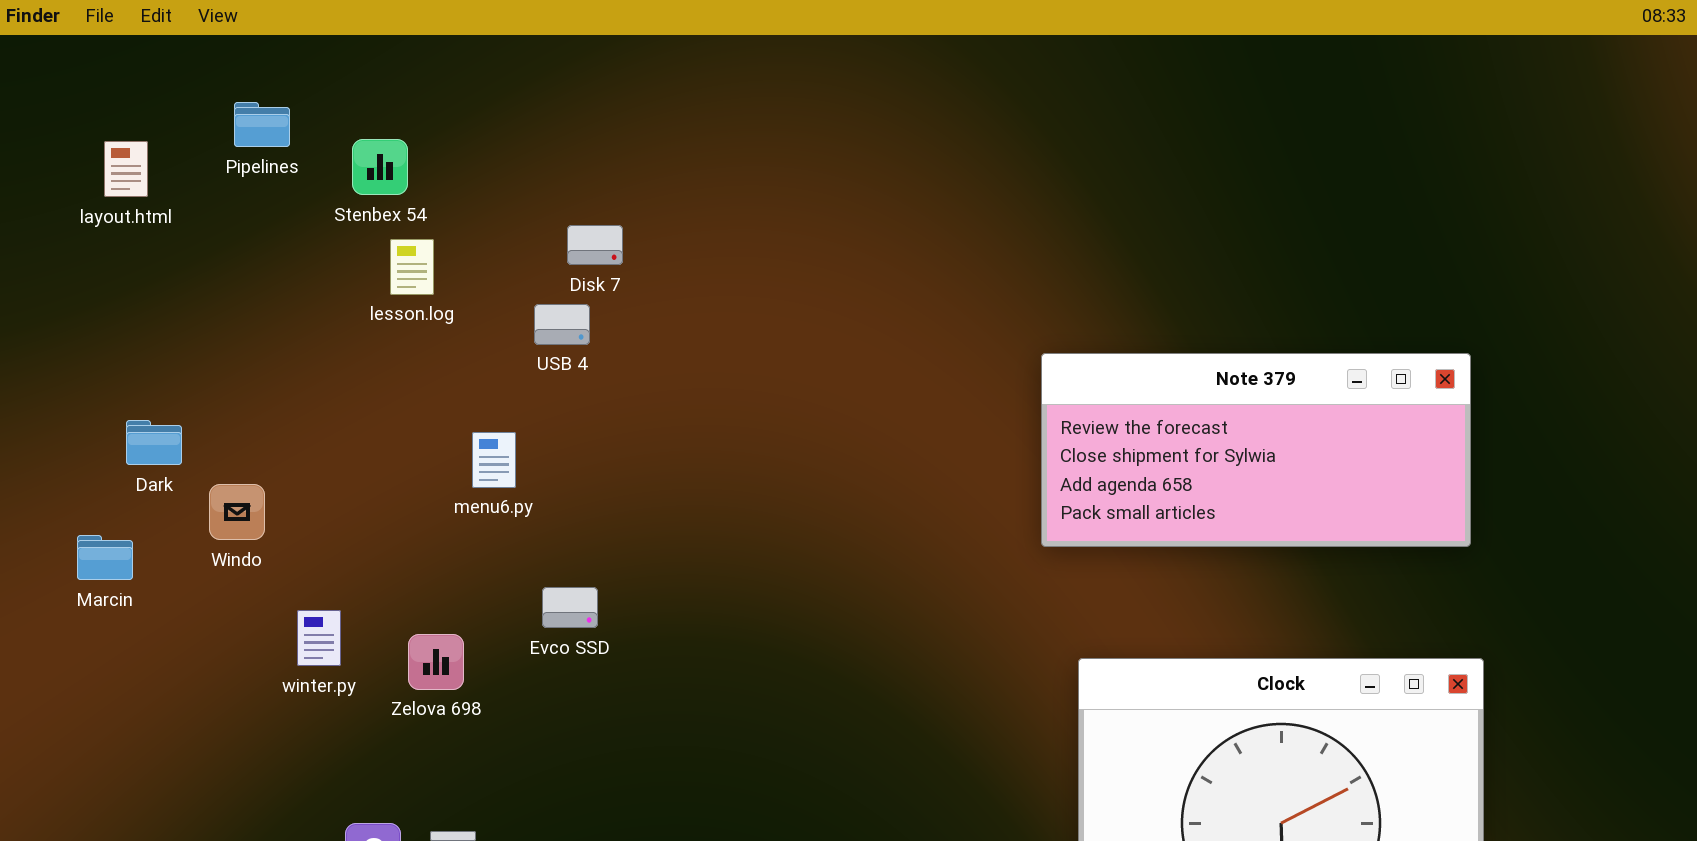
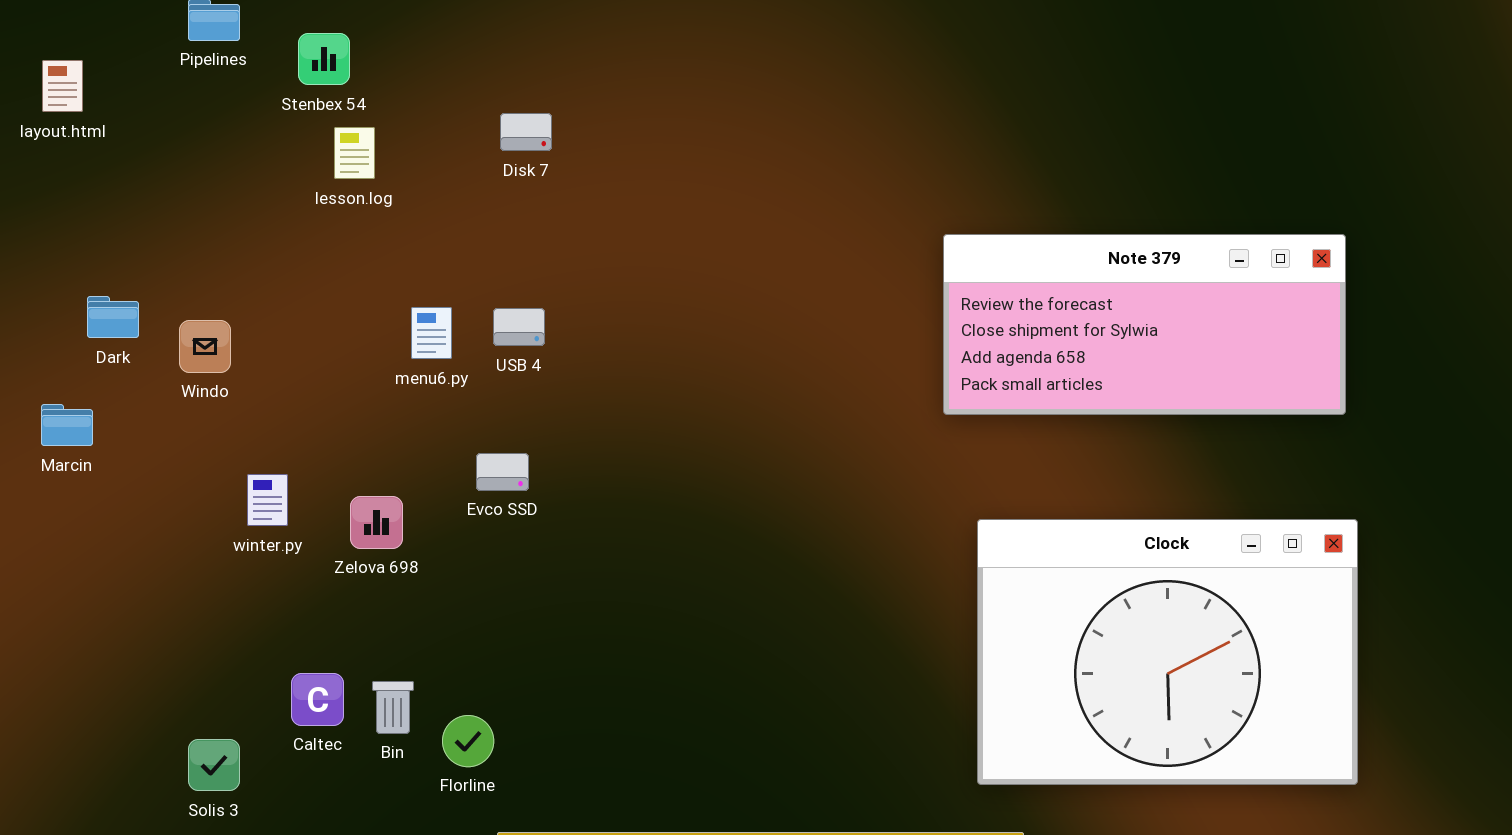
layout.html: [104,141,148,197] -> [42,60,83,112], moved
USB 4: [534,304,590,345] -> [493,308,545,346], moved
Windo: [209,484,265,540] -> [179,320,231,373], moved

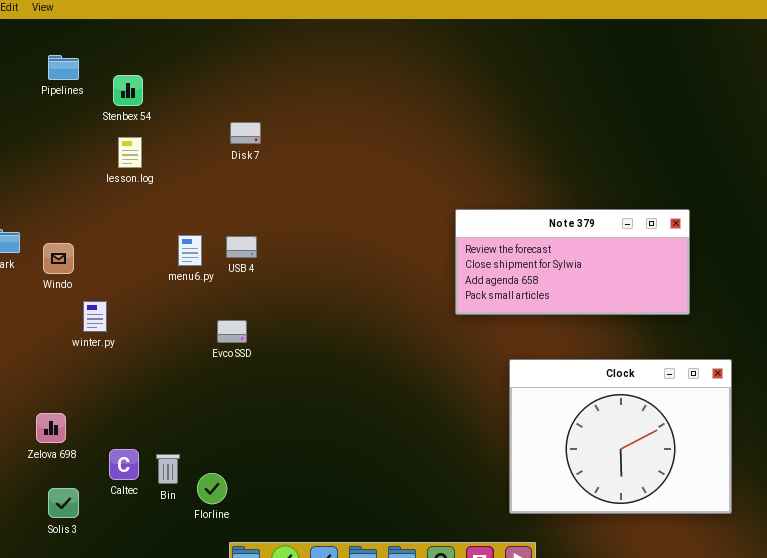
lesson.log: [334,127,375,179] -> [118,137,142,168], moved
Note 379: [943,234,1346,415] -> [455,209,690,315], moved
winter.py: [247,474,288,526] -> [83,301,107,332], moved
Zelova 698: [350,496,403,549] -> [36,413,66,443], moved

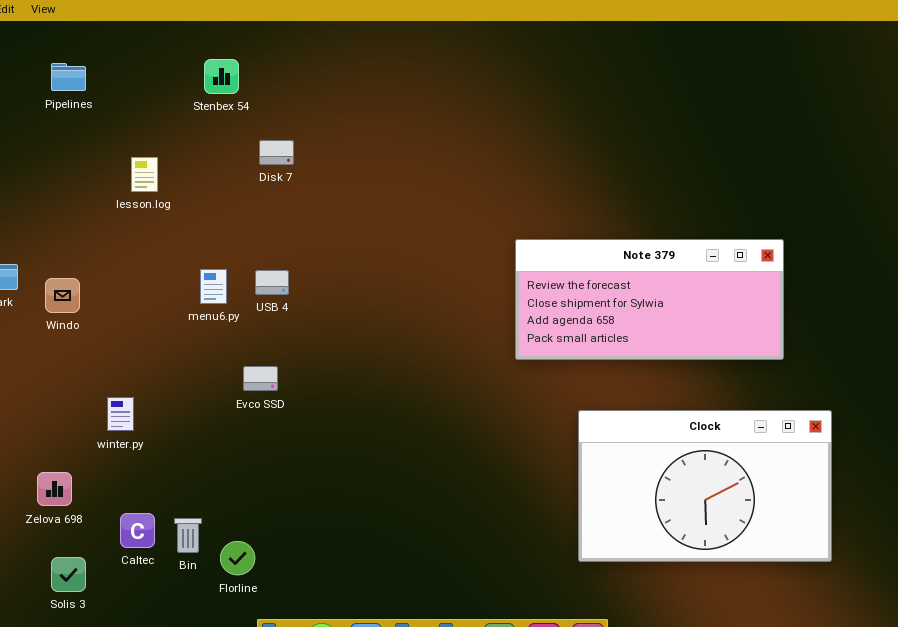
Stenbex 54: [113,75,143,106] -> [204,59,239,94], moved
winter.py: [83,301,107,332] -> [107,397,134,431], moved
Clock: [509,359,732,514] -> [578,410,832,562], resized

